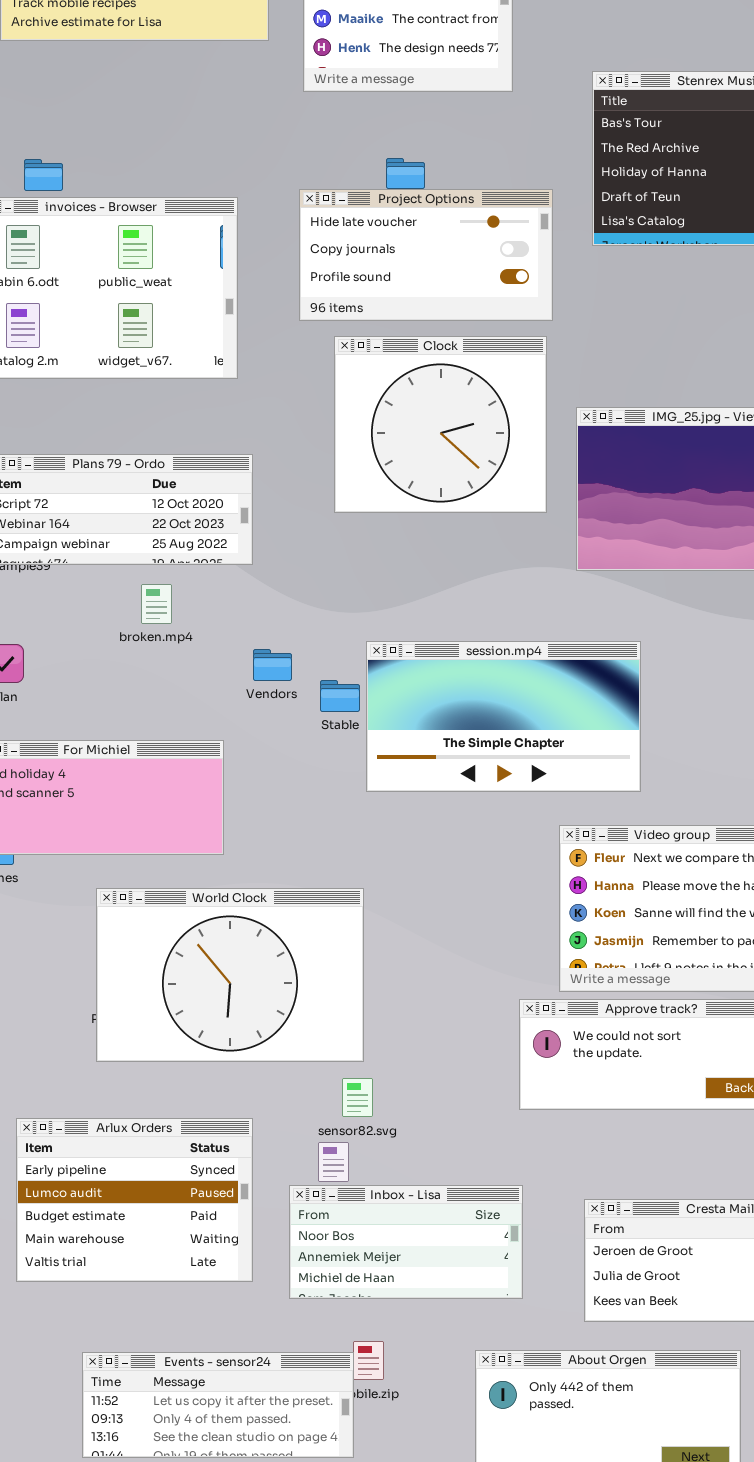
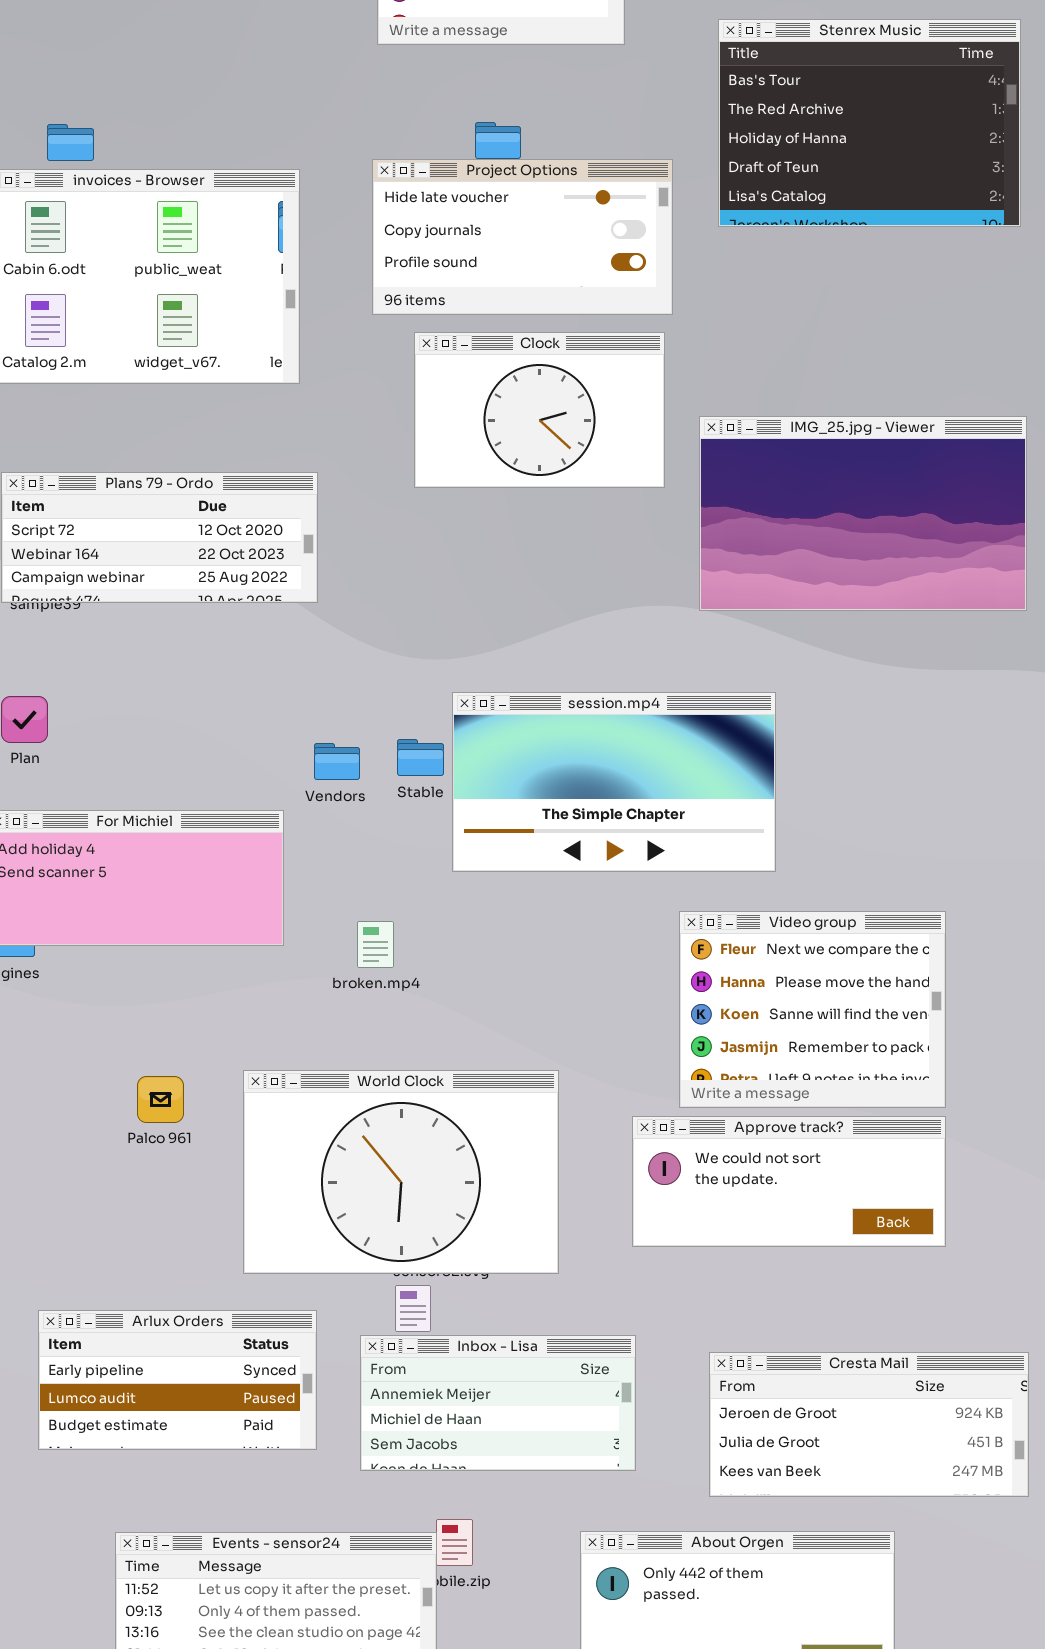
Clock: [334,336,547,513] -> [414,332,665,488], resized
broken.mp4: [141,584,172,624] -> [357,921,394,968], moved
Vendors: [253,649,292,681] -> [314,743,360,780], moved
World Clock: [96,888,364,1062] -> [243,1070,559,1274], moved
Arlux Orders: [16,1118,253,1282] -> [38,1310,317,1450], resized
Inbox - Lisa: [289,1185,523,1299] -> [360,1335,636,1471], scrolled down 1 row

